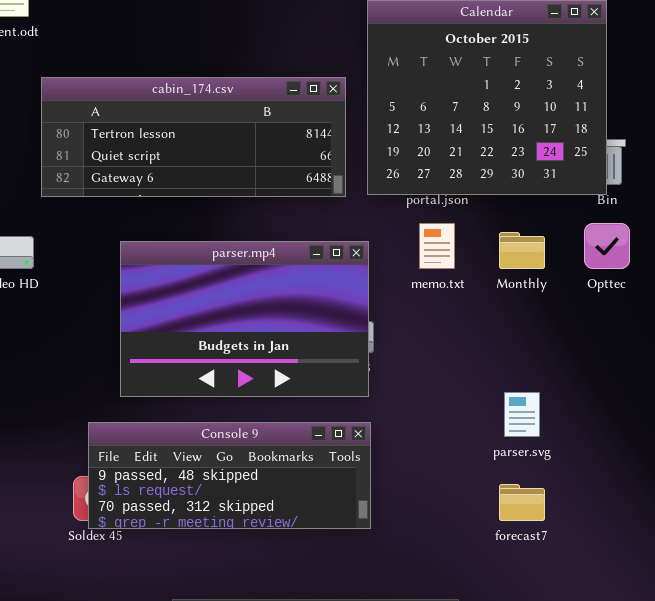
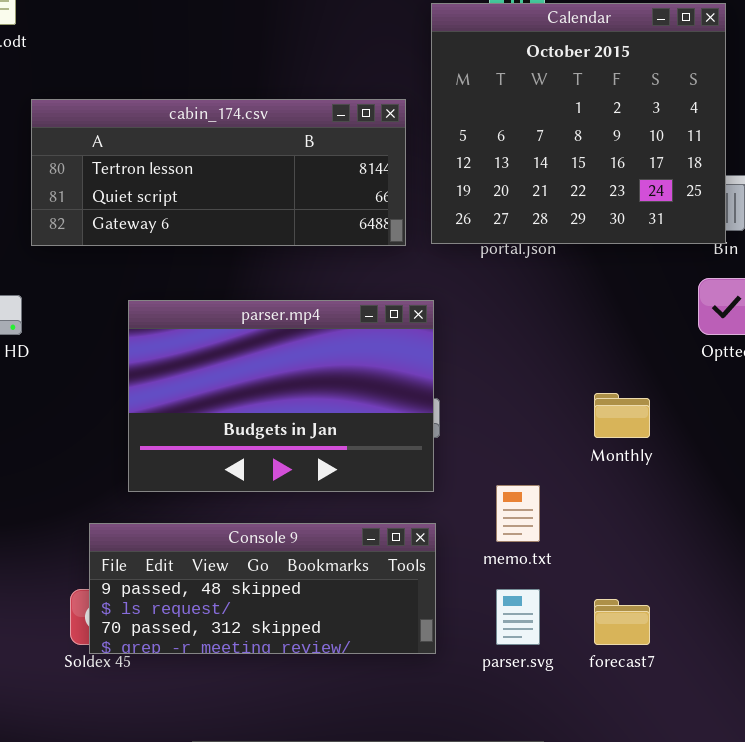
memo.txt: [419,223,455,269] -> [496,485,540,542], moved
Monthly: [499,232,545,269] -> [594,393,650,438], moved
parser.svg: [504,392,540,437] -> [496,589,540,645], moved

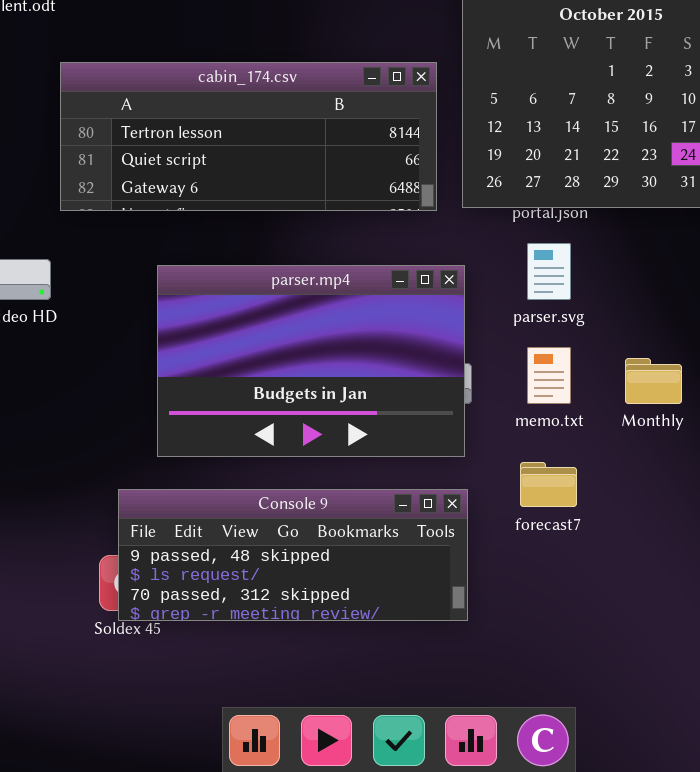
memo.txt: [496,485,540,542] -> [527,347,571,404], moved
parser.svg: [496,589,540,645] -> [527,243,571,300], moved
forecast7: [594,599,650,645] -> [520,462,577,507], moved

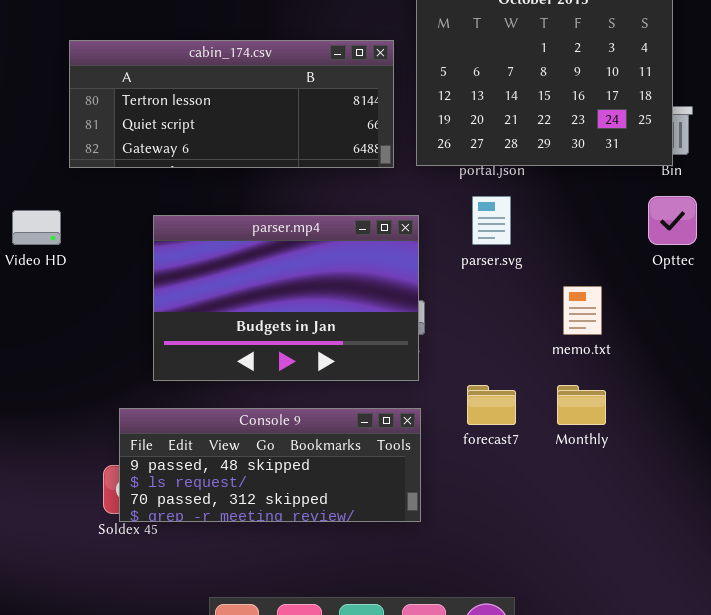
memo.txt: [527,347,571,404] -> [563,286,602,335], moved
Monthly: [625,358,682,404] -> [557,385,606,425], moved

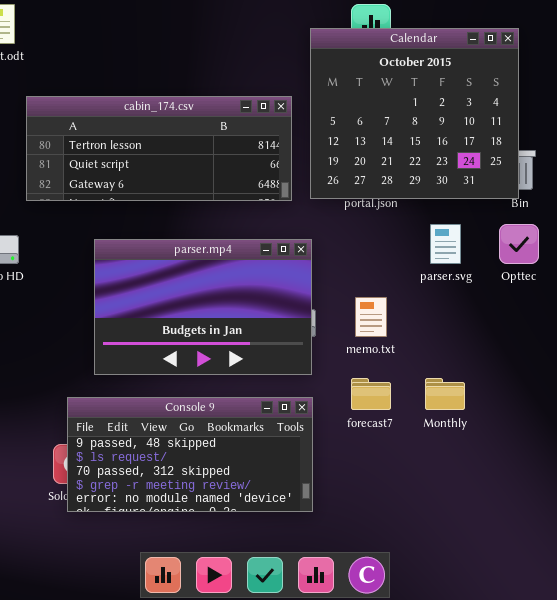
parser.svg: [472,196,511,245] -> [430,224,461,264], moved
memo.txt: [563,286,602,335] -> [355,297,387,337], moved
Console 9: [119,408,421,522] -> [67,397,313,512], resized

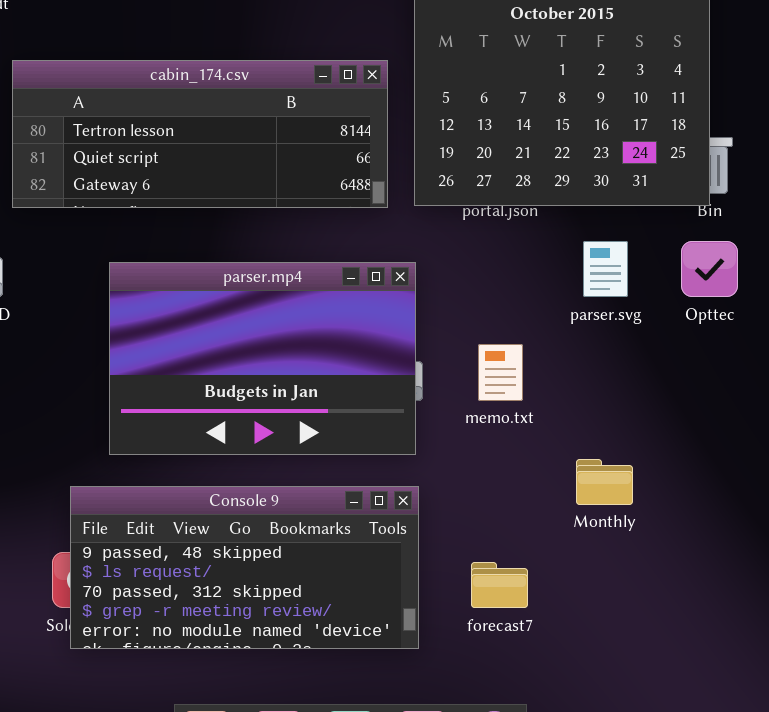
forecast7: [351,378,391,410] -> [471,562,528,608], moved

